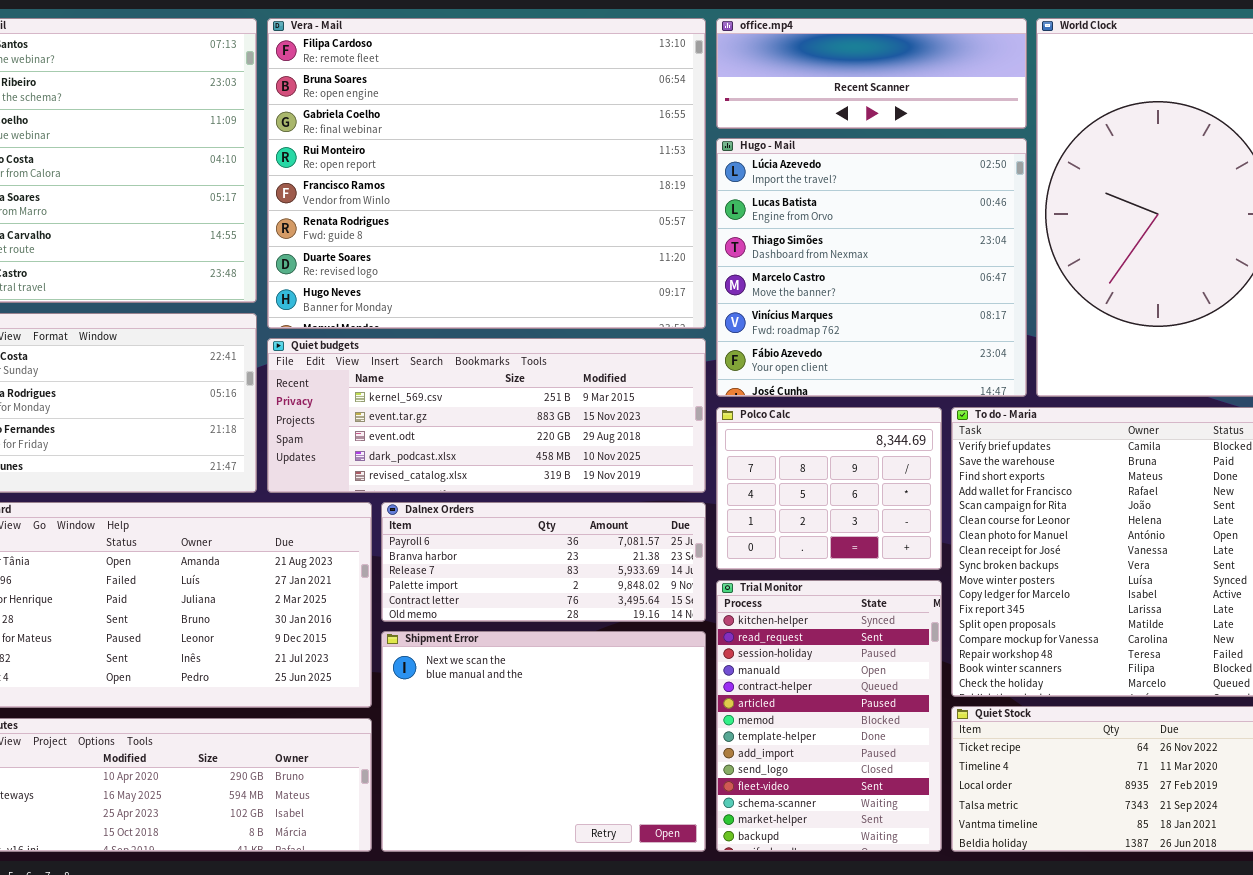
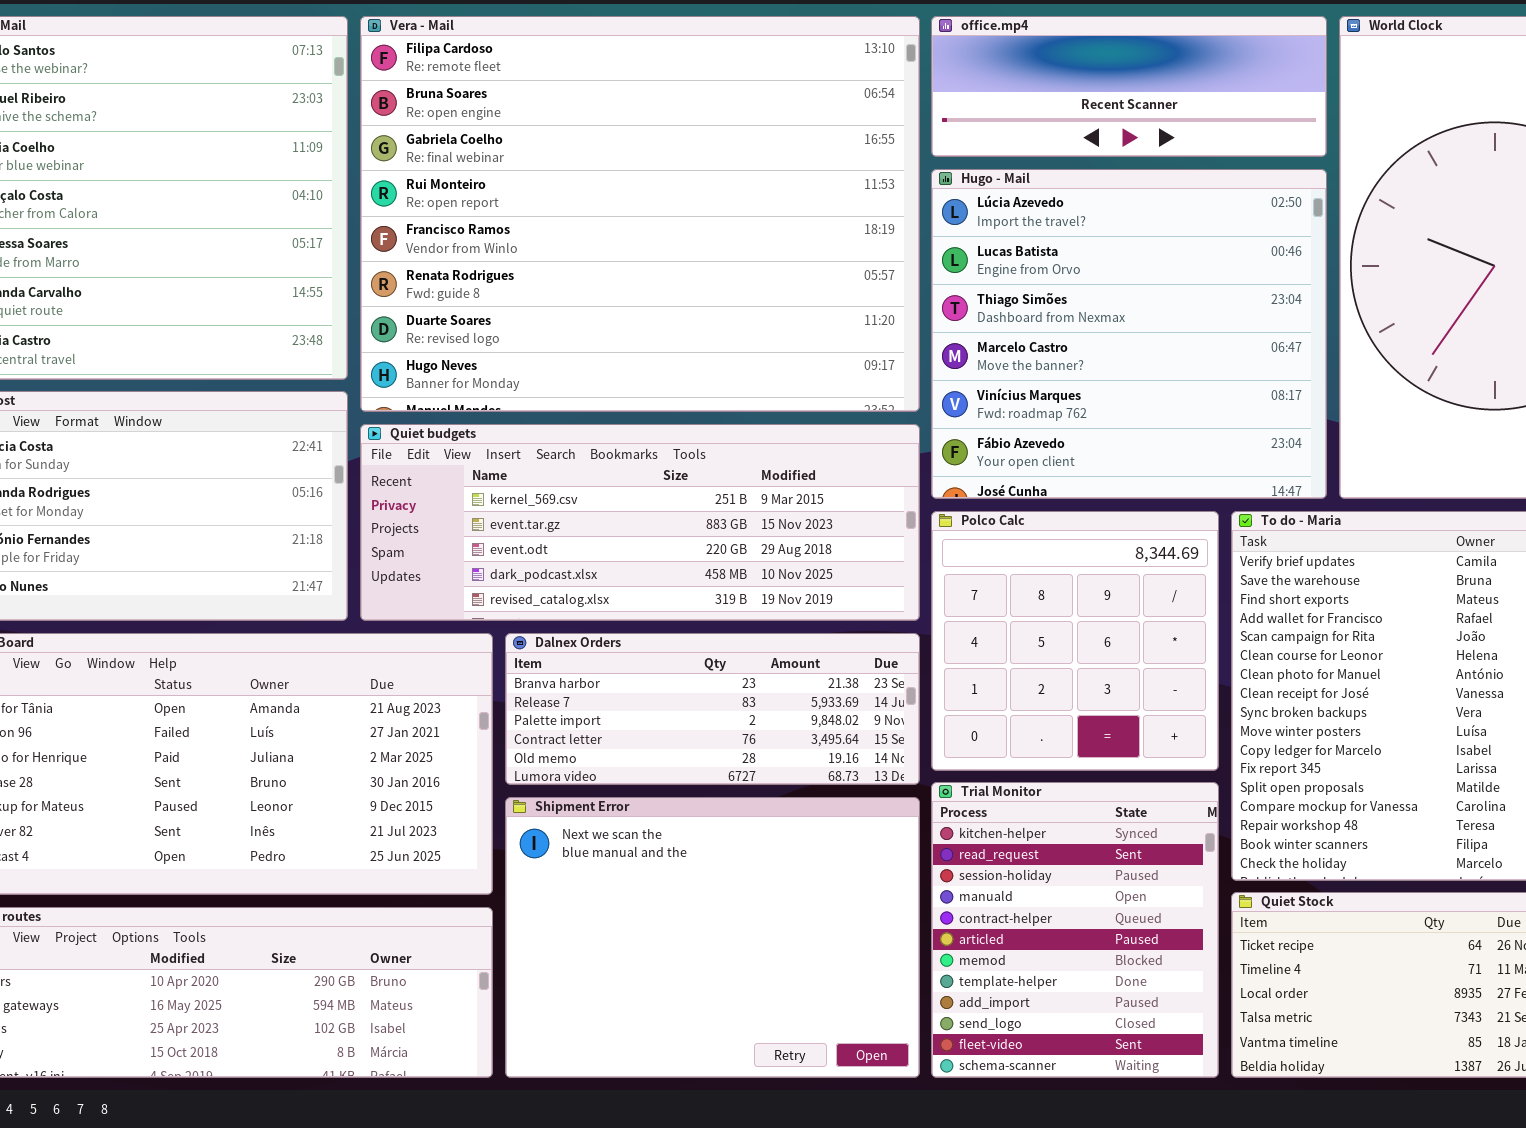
Polco Calc: [716,407,942,570] -> [931,511,1219,771], resized
Dalnex Orders: [381,502,706,622] -> [505,633,920,785], scrolled down 1 row
Trial Monitor: [716,580,942,852] -> [931,782,1219,1078], resized

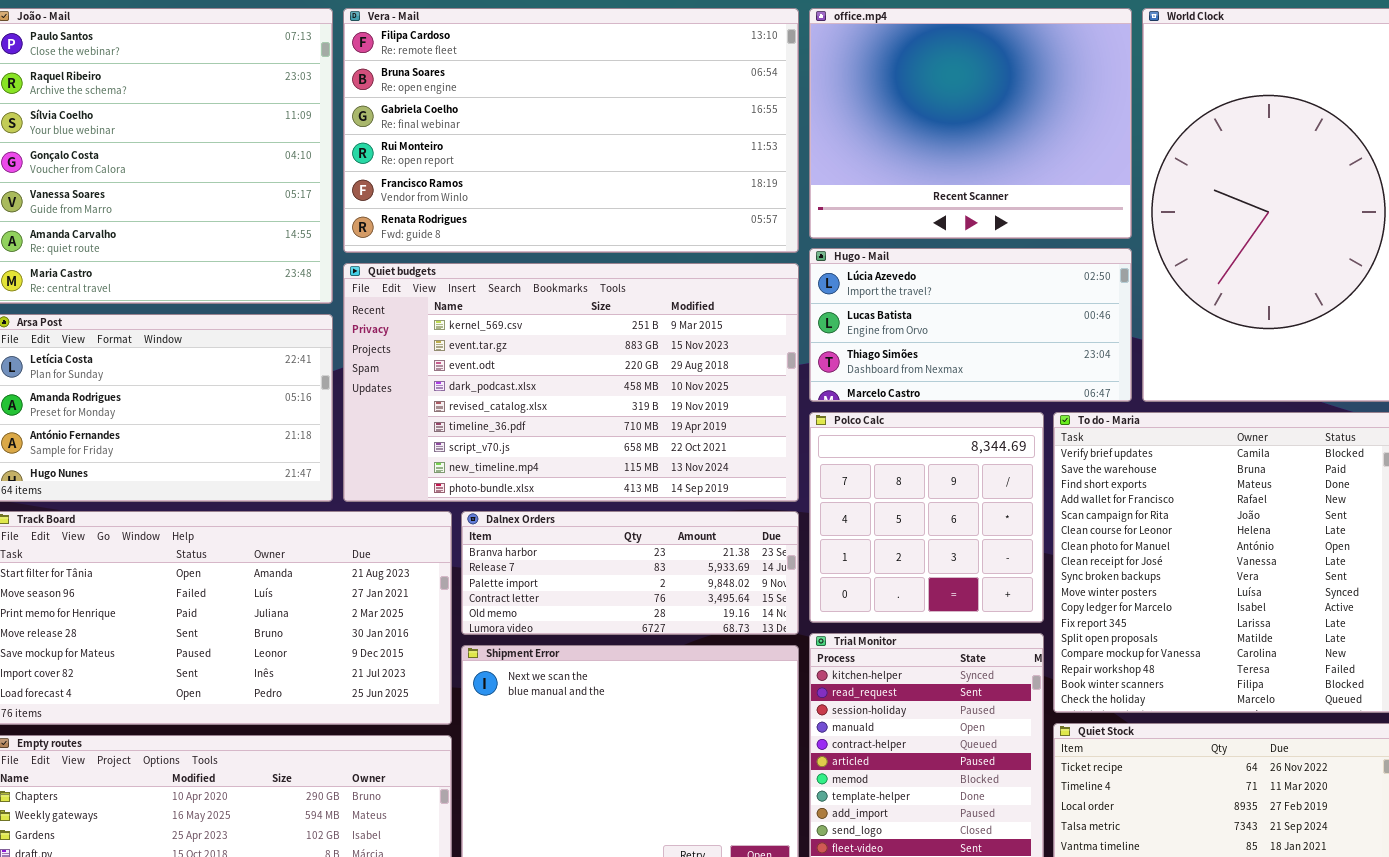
Vera - Mail: [360,16,920,412] -> [343,8,799,253], resized
office.mp4: [931,16,1327,157] -> [809,8,1132,239], resized
Hugo - Mail: [931,169,1327,499] -> [809,248,1132,402], resized
Quiet budgets: [360,424,920,621] -> [343,263,799,502], resized

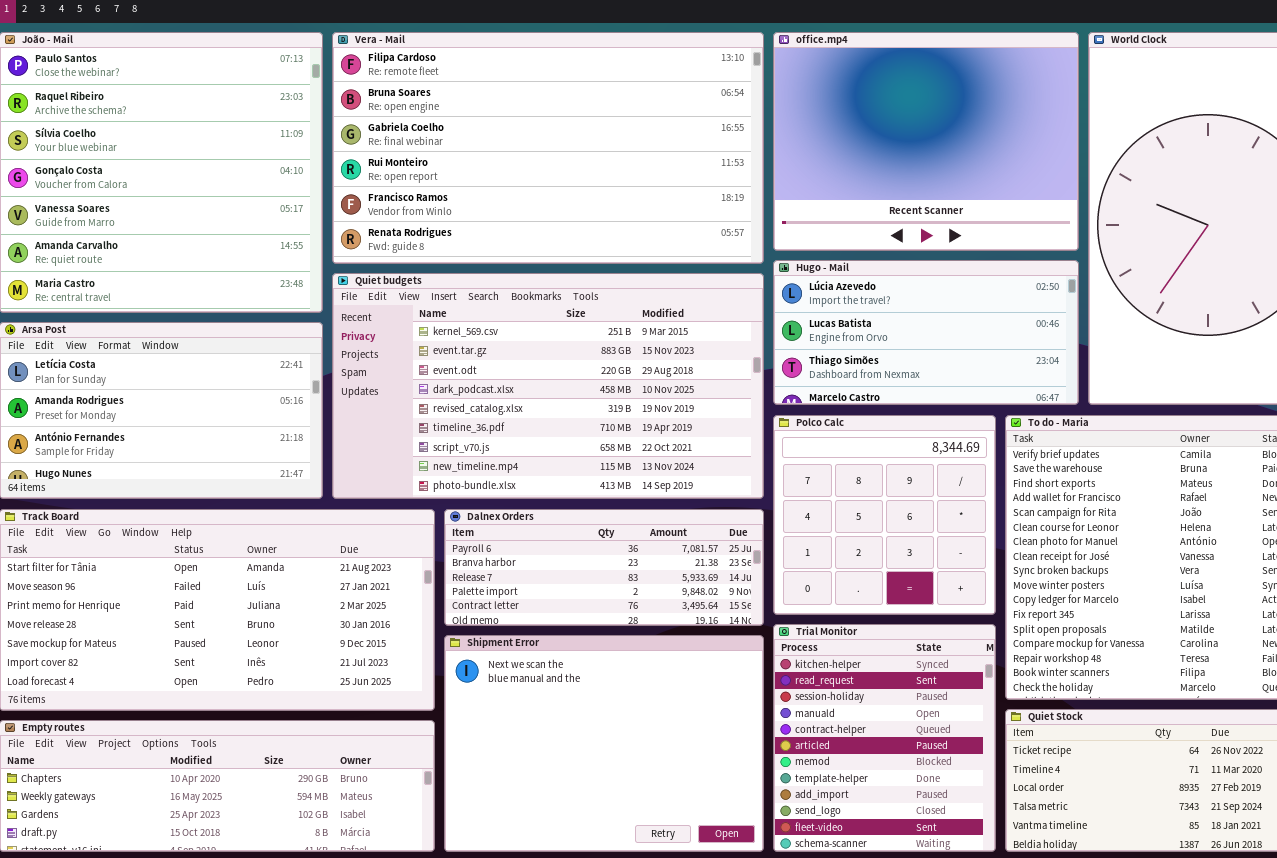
Dalnex Orders: [461,511,799,635] -> [444,509,764,626], scrolled up 1 row

